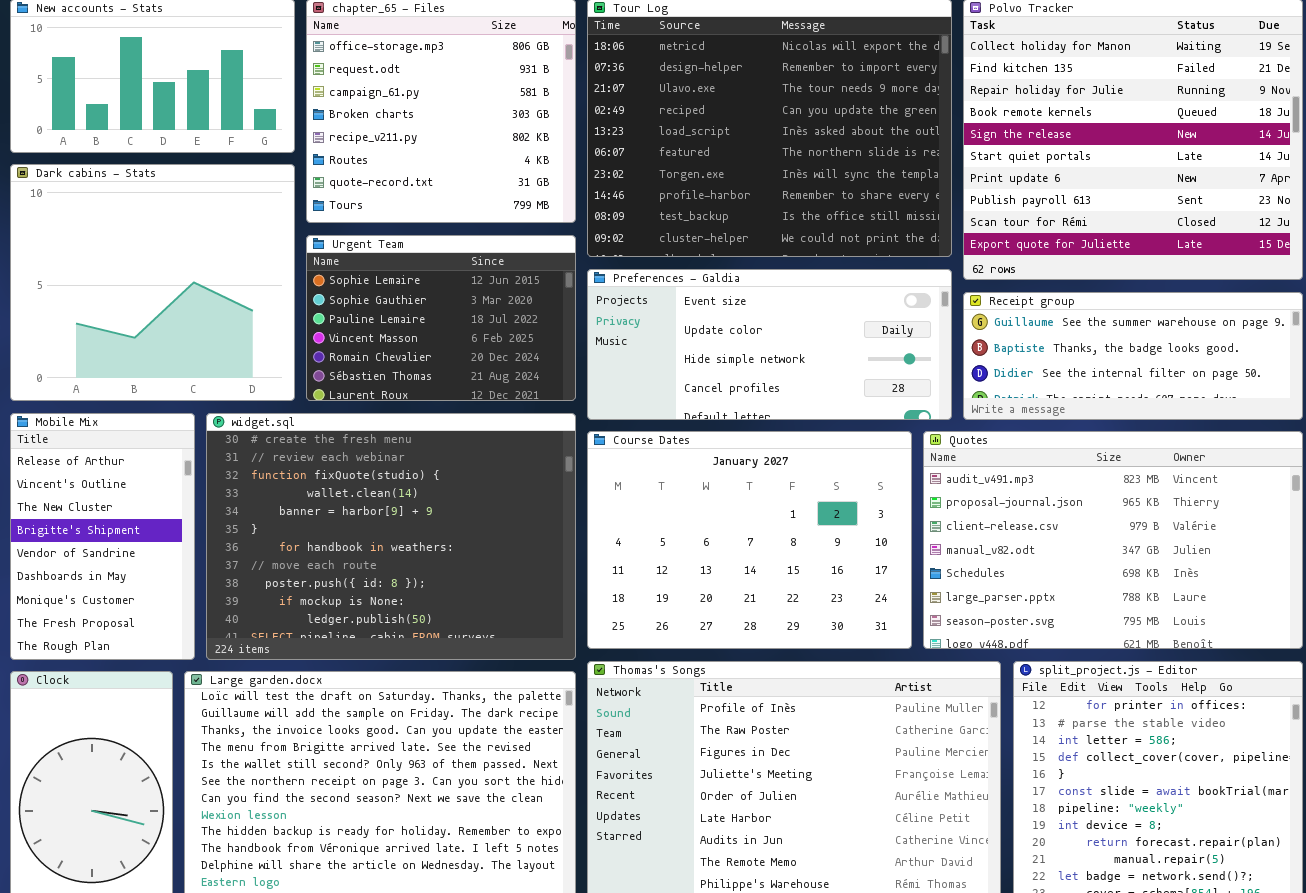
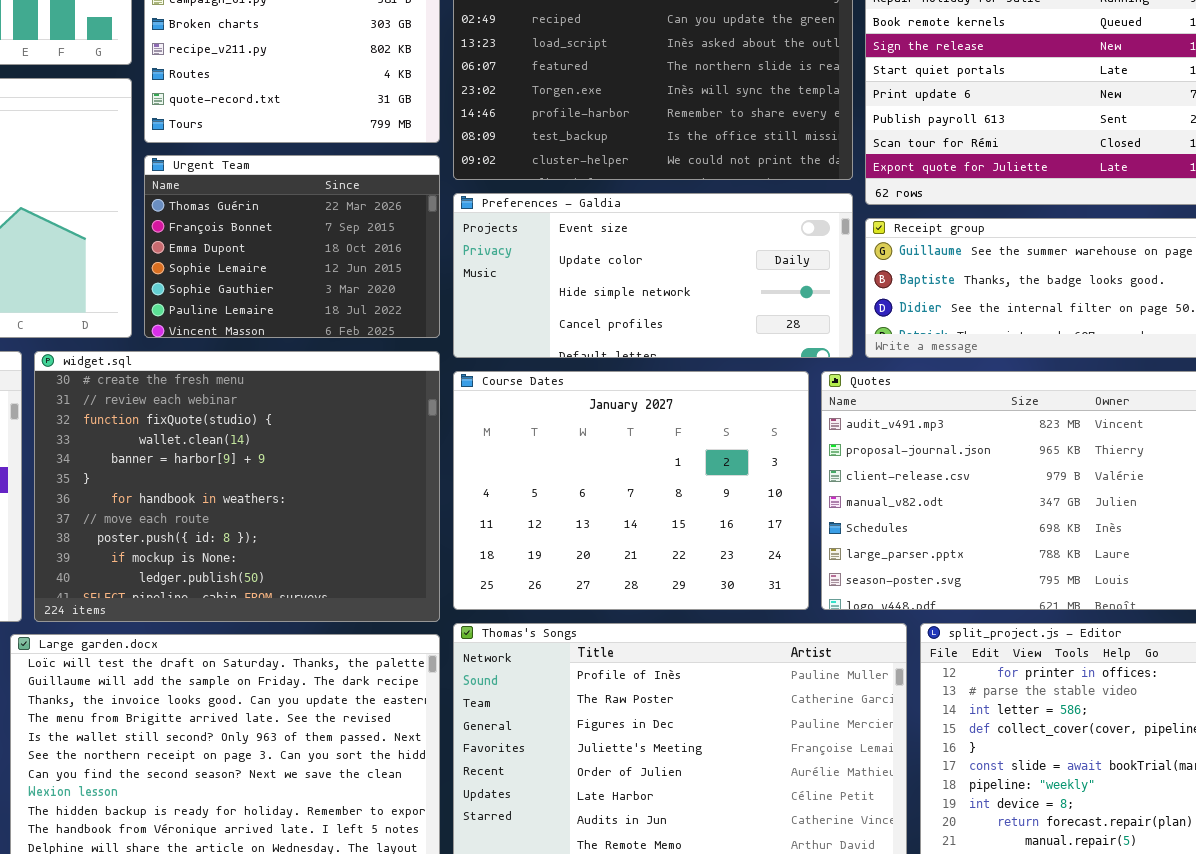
Urgent Team: [306,235,576,401] -> [144,155,440,338], scrolled up 3 rows

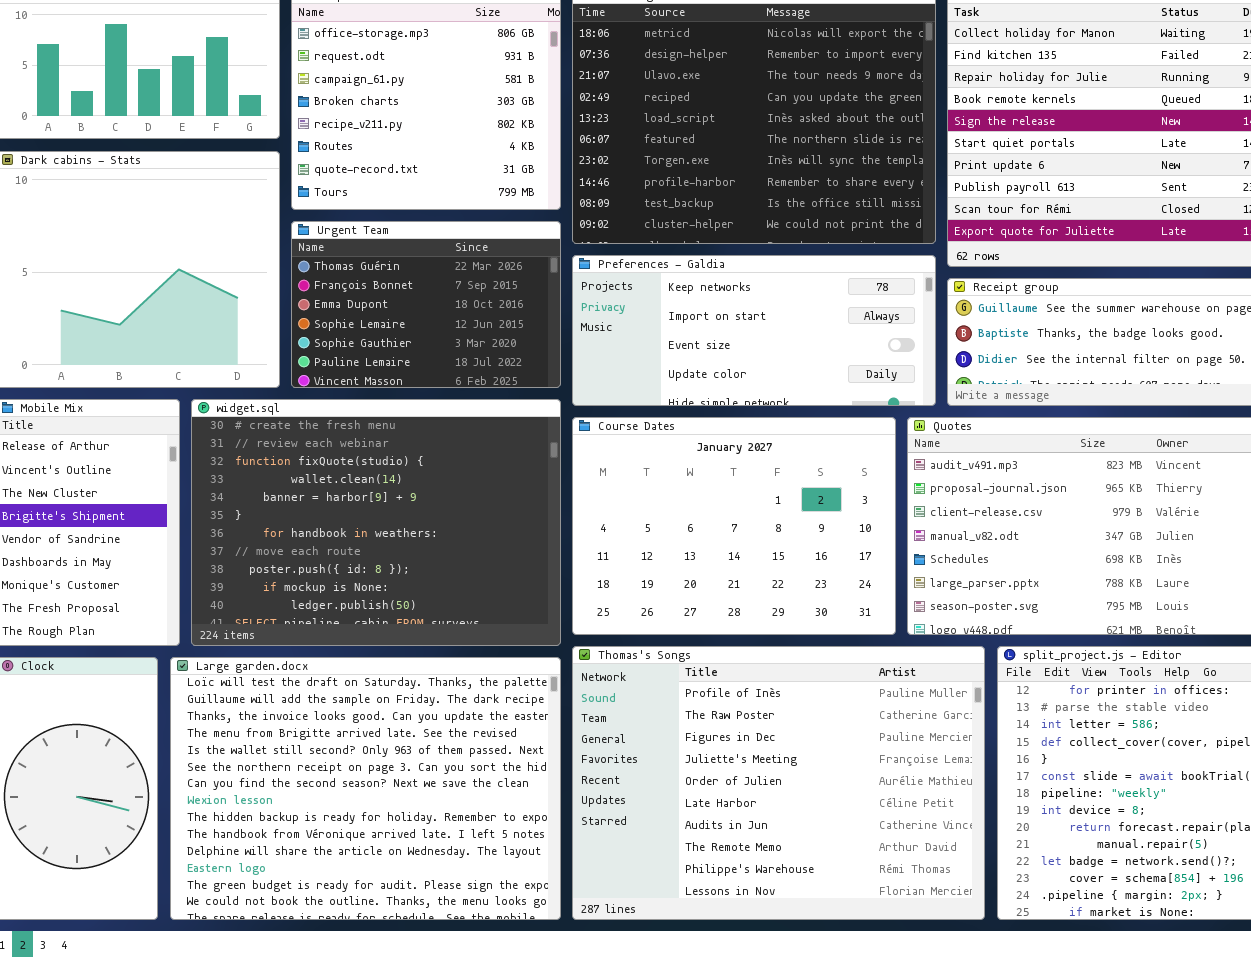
Preferences - Galdia: [453,193,853,358] -> [572,255,936,406], scrolled up 2 rows

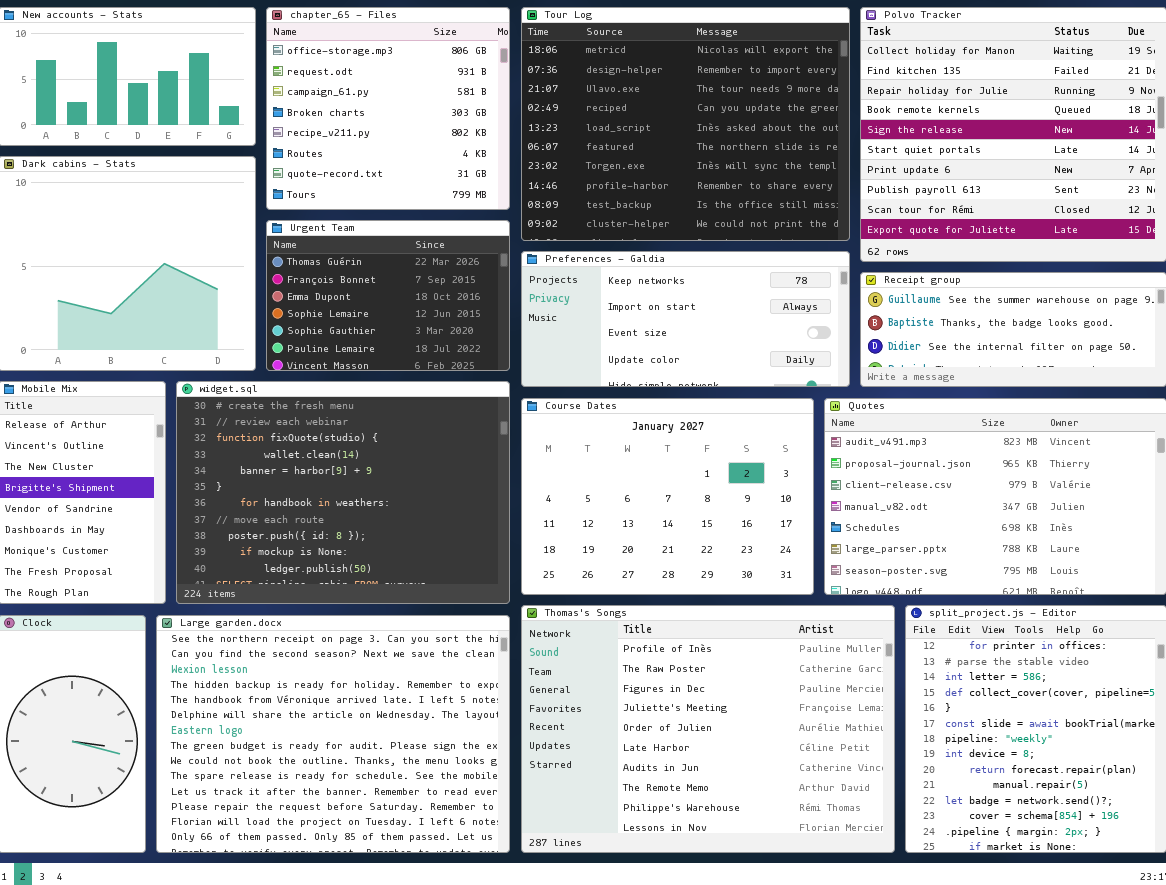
Large garden.docx: [170,657,561,920] -> [156,615,510,853], scrolled down 5 rows

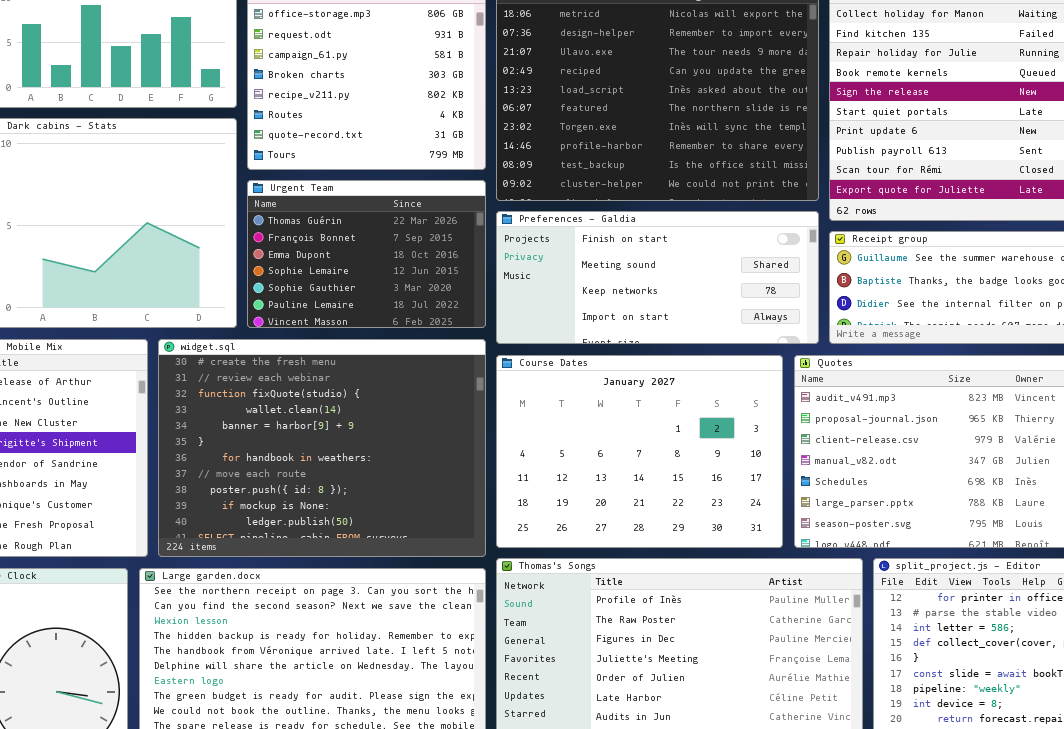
Preferences - Galdia: [521,251,850,387] -> [496,211,819,344], scrolled up 2 rows

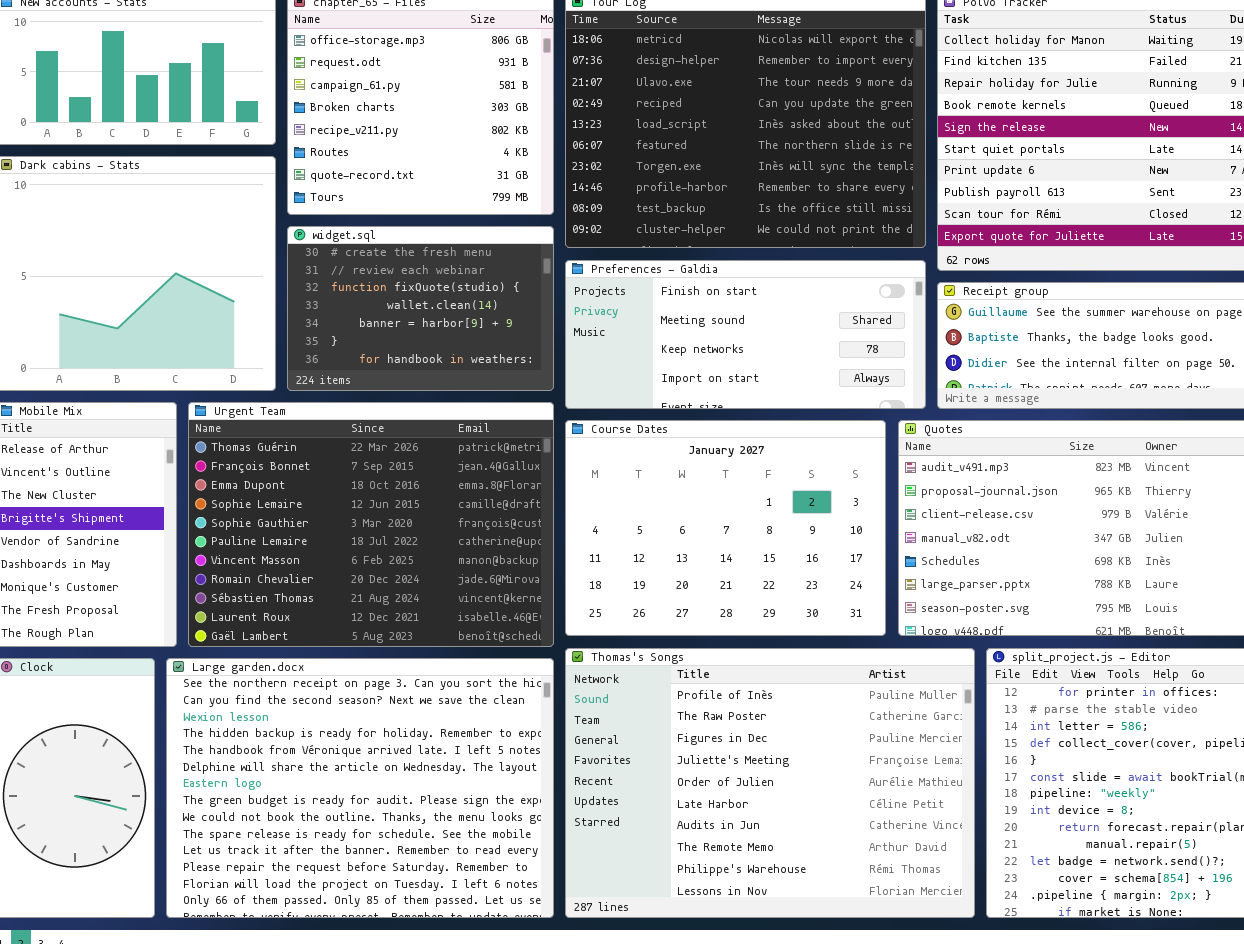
Urgent Team: [247,180,486,328] -> [188,402,554,647], moved, resized
widget.sql: [158,339,486,557] -> [287,226,554,391], moved, resized

